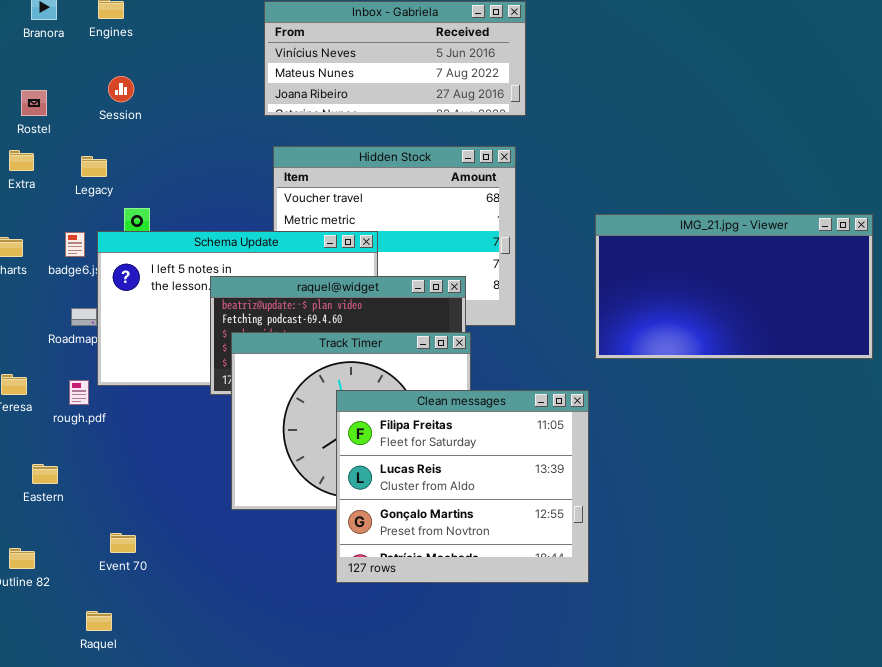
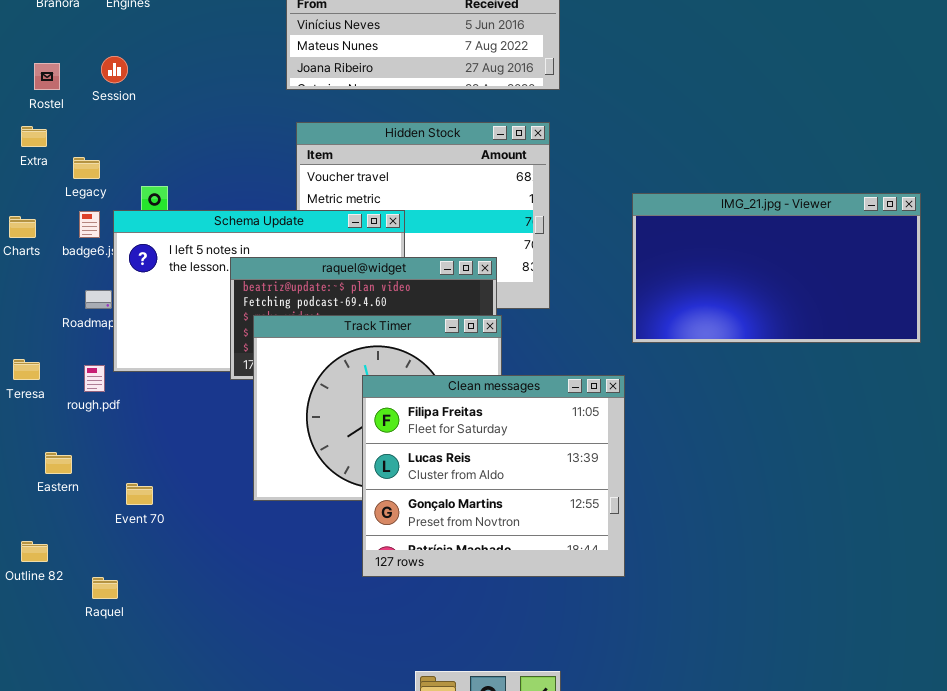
Session: [108,76,134,102] -> [101,56,128,83], moved
Legacy: [81,156,107,177] -> [73,157,100,179], moved
Event 70: [110,533,136,553] -> [126,483,153,505], moved
Raquel: [86,611,112,631] -> [92,577,118,599], moved

